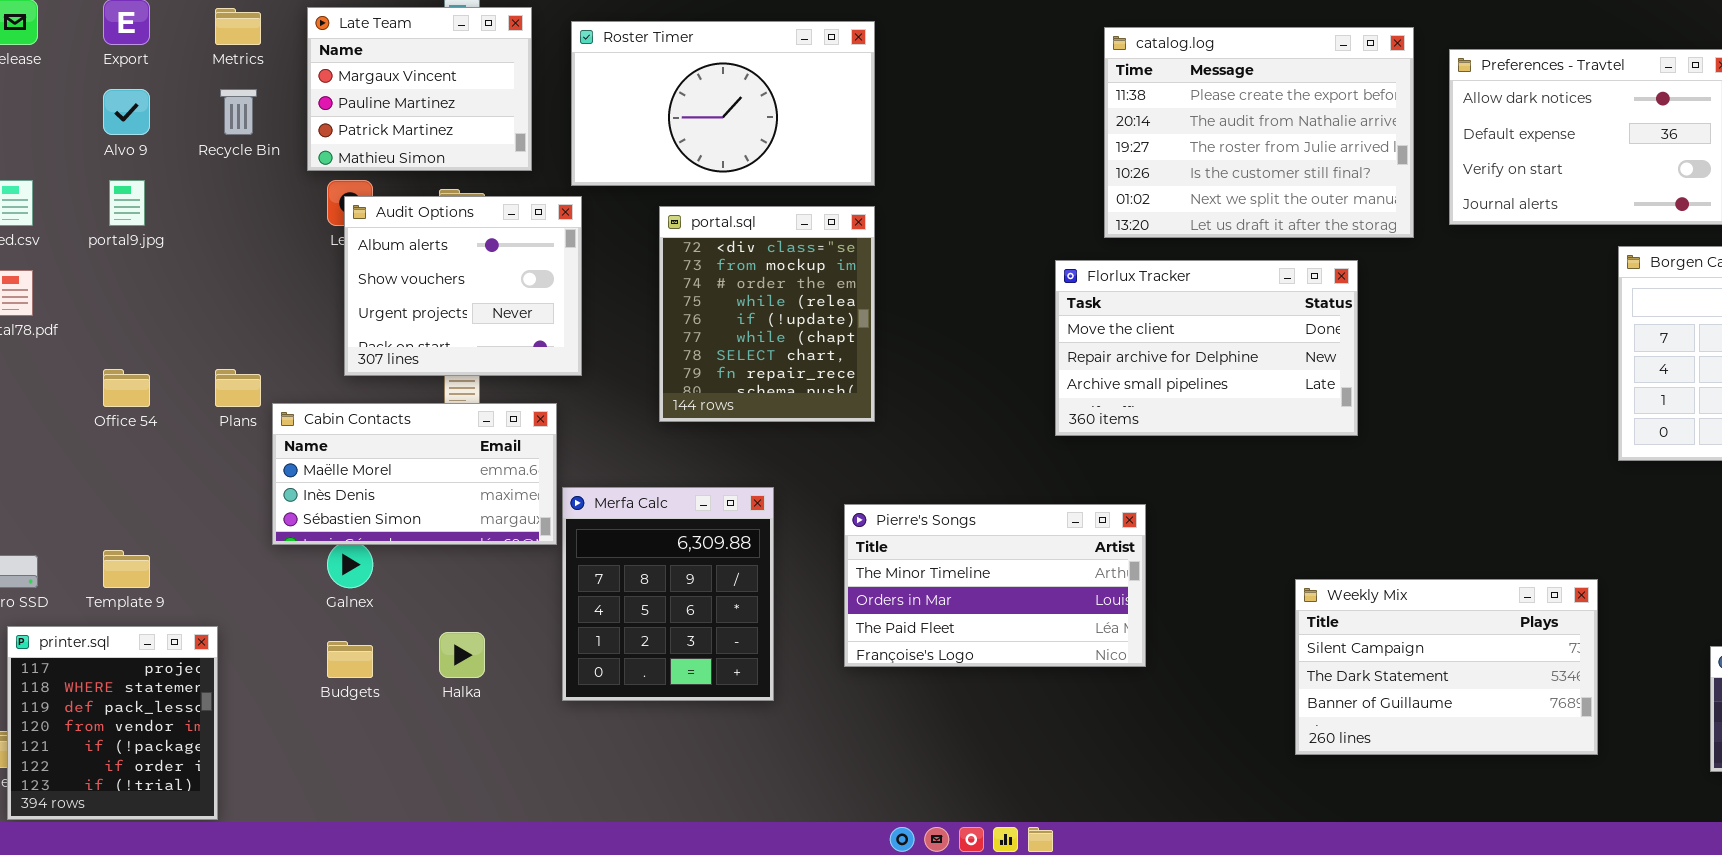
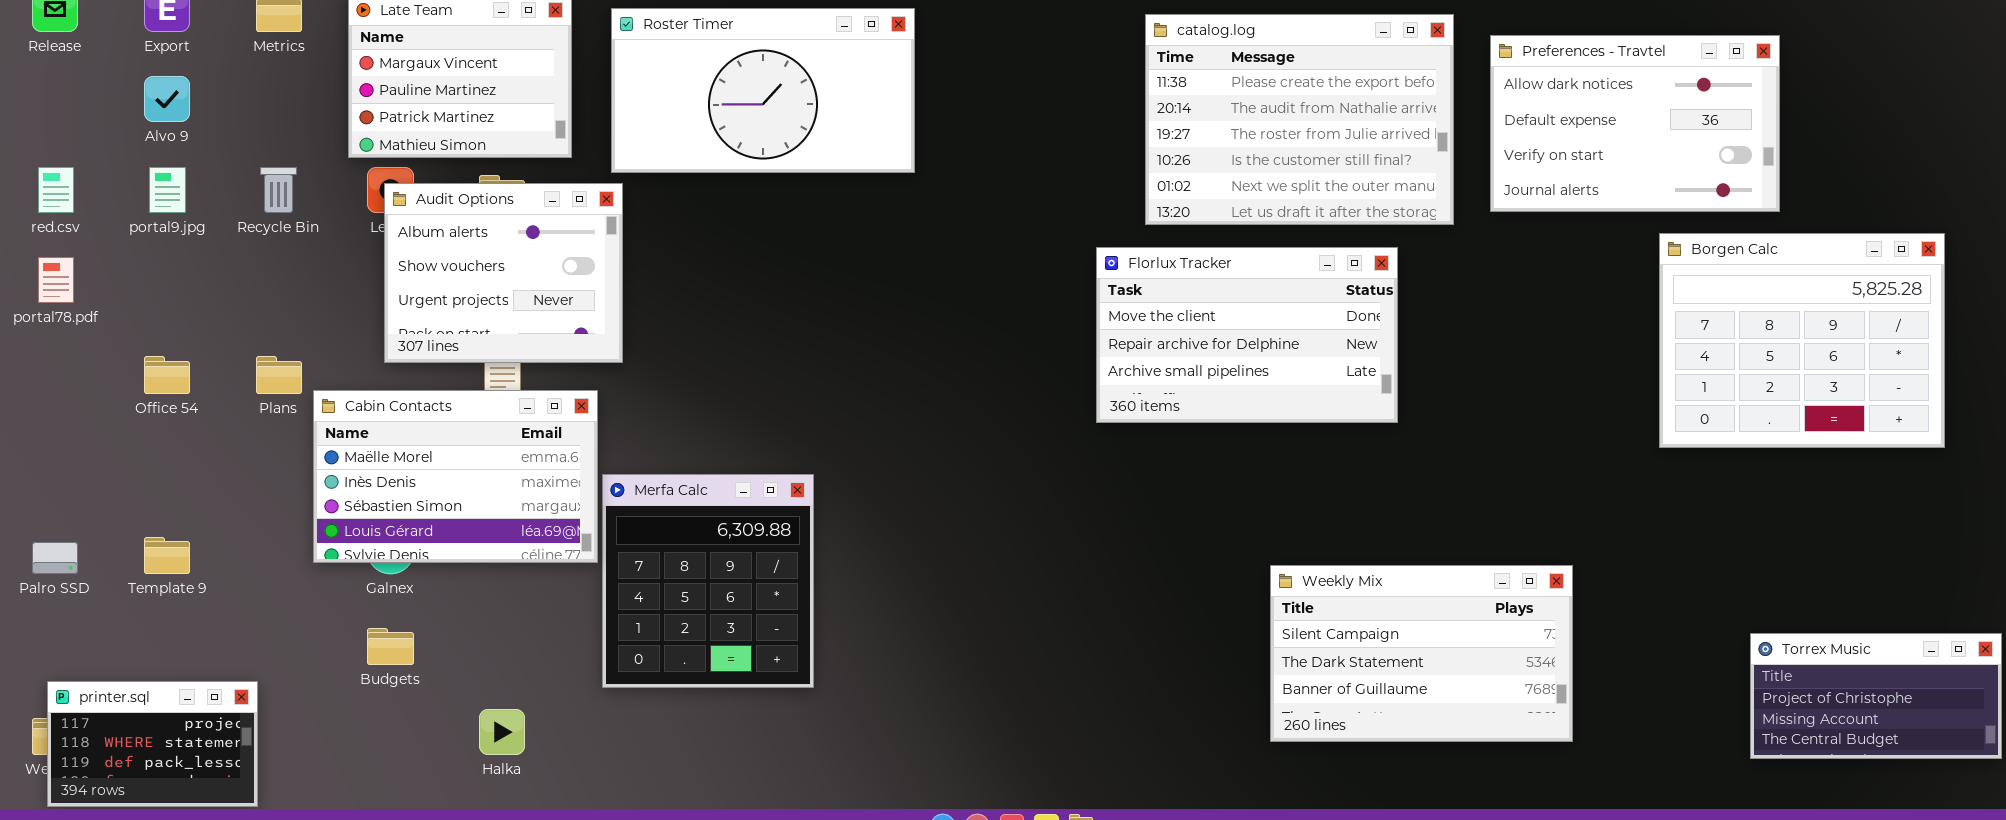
Recycle Bin: [220,89,257,135] -> [260,167,297,213], moved
portal.sql: [659,206,875,422] -> none, closed
Cabin Contacts: [272,403,557,545] -> [313,390,598,563], resized
Pierre's Songs: [844,504,1146,667] -> none, closed
Weekly Mix: [1295,579,1598,755] -> [1270,565,1573,742], moved
printer.sql: [7,626,218,820] -> [47,681,258,807], resized
Halka: [439,632,485,678] -> [479,709,525,755], moved

